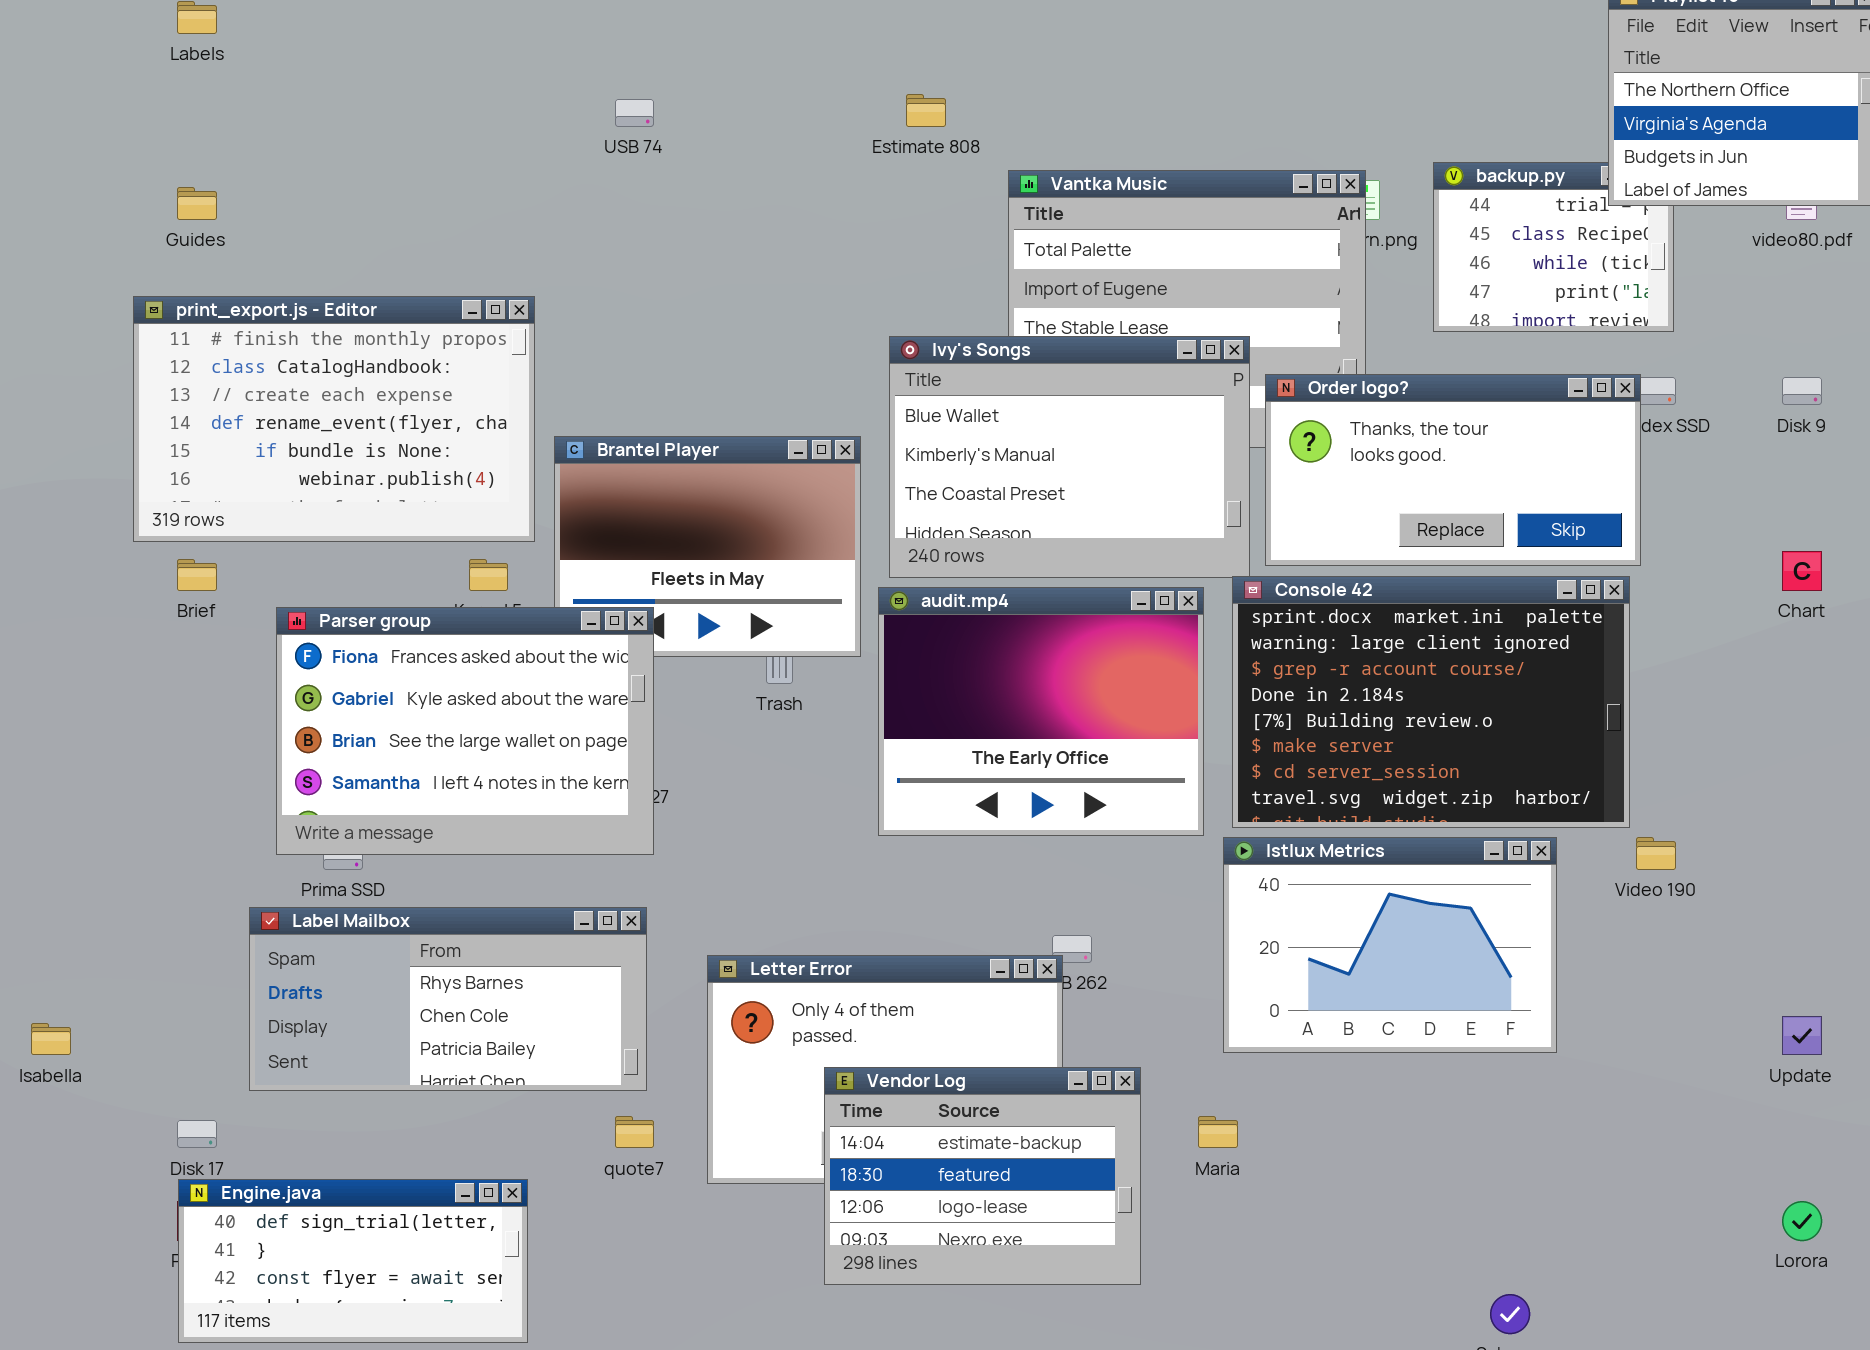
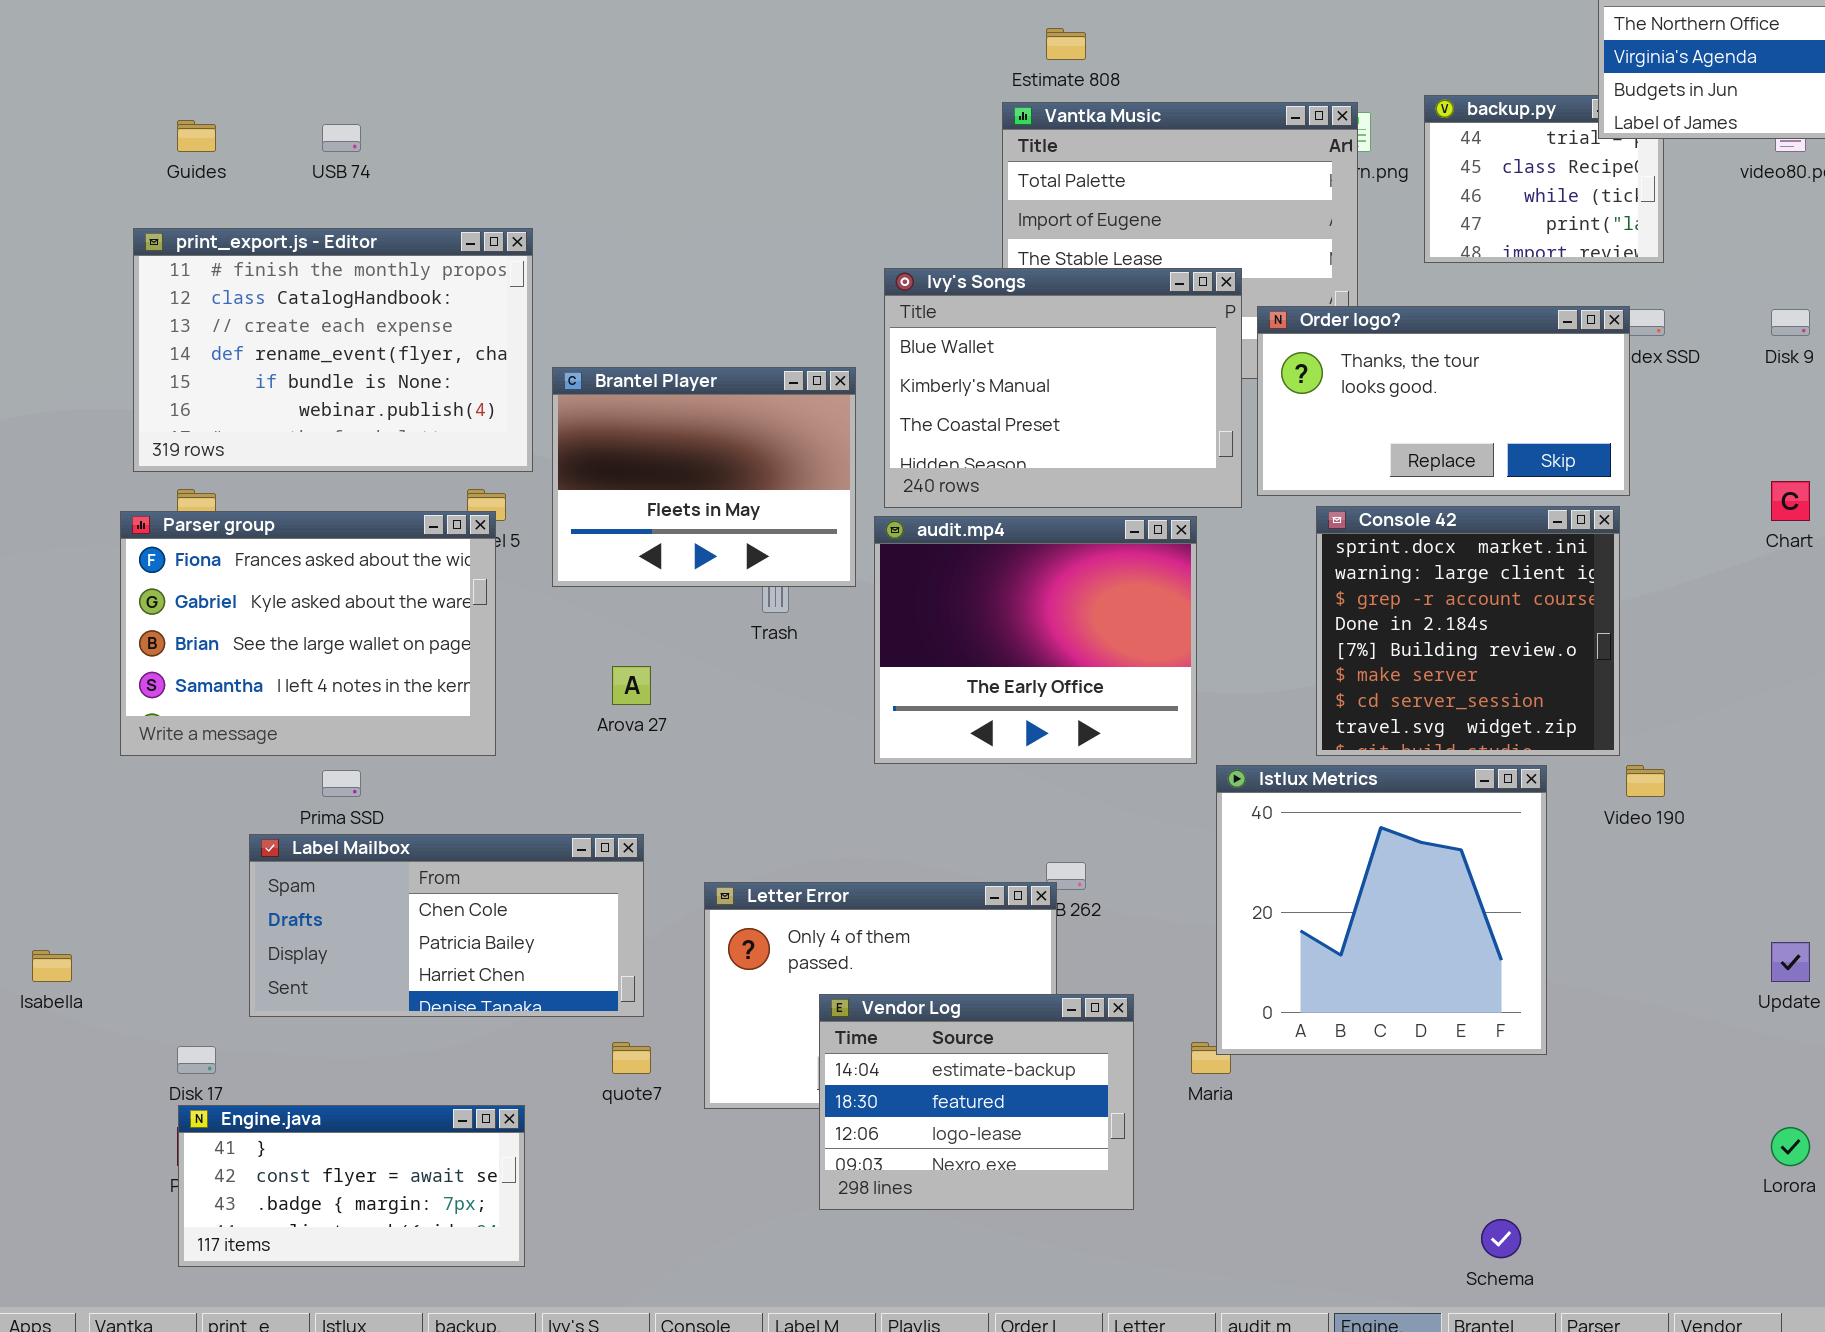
Estimate 808: [906,94,946,127] -> [1046,28,1086,60], moved
USB 74: [615,99,654,127] -> [322,124,361,152], moved
Console 42: [1232,576,1630,828] -> [1316,506,1620,756], resized
Parser group: [276,607,654,855] -> [120,511,496,756], moved
Istlux Metrics: [1223,837,1557,1053] -> [1216,765,1547,1055], resized
Label Mailbox: [249,907,647,1091] -> [249,834,644,1017], scrolled down 1 row
Engine.java: [178,1179,528,1343] -> [178,1105,525,1267], scrolled down 1 row

